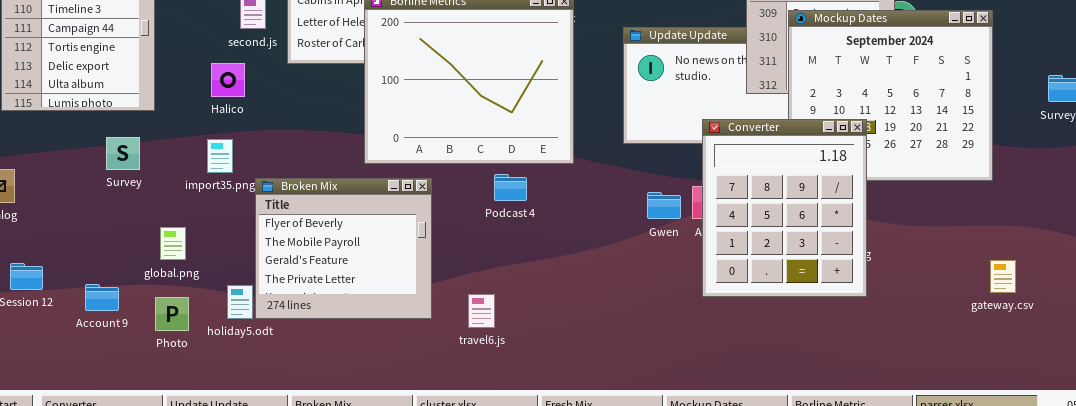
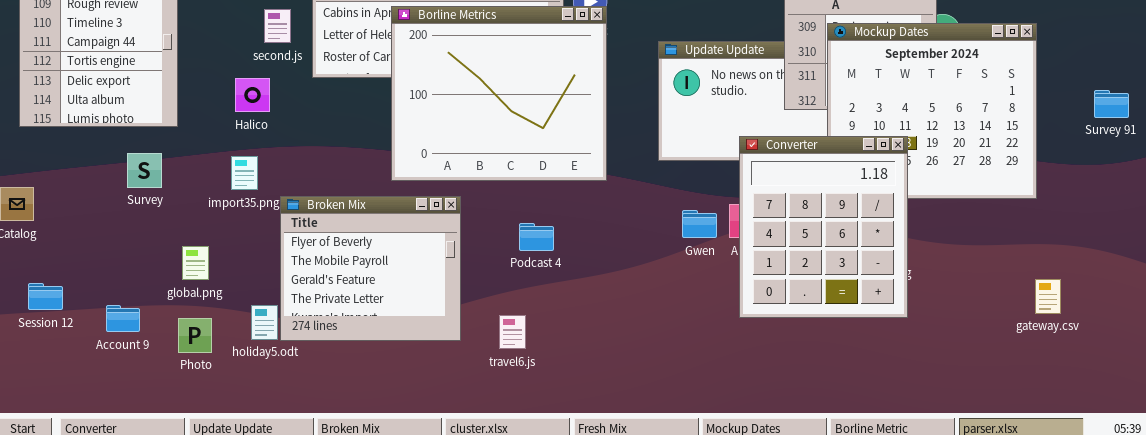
Podcast 4: [494,174,527,201] -> [519,223,554,251], moved

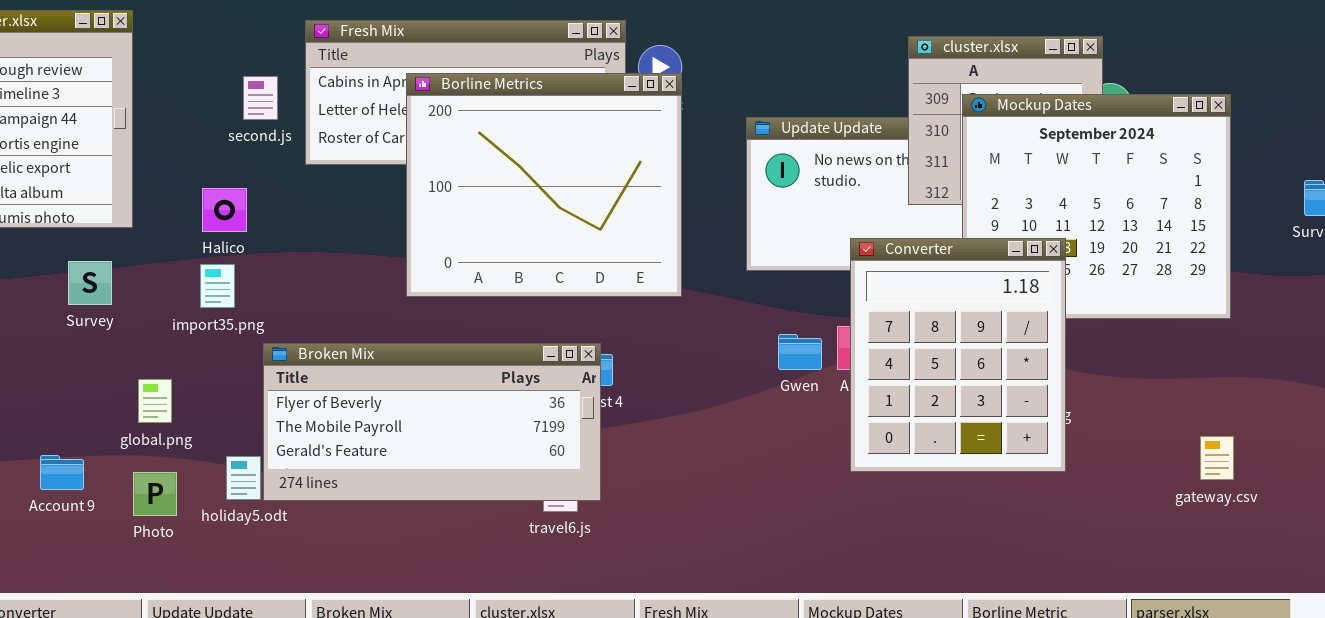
Halico: [235,78,270,112] -> [202,188,247,232], moved
Broken Mix: [280,196,461,341] -> [263,343,601,501], resized
gateway.csv: [1035,279,1061,314] -> [1200,436,1234,480], moved

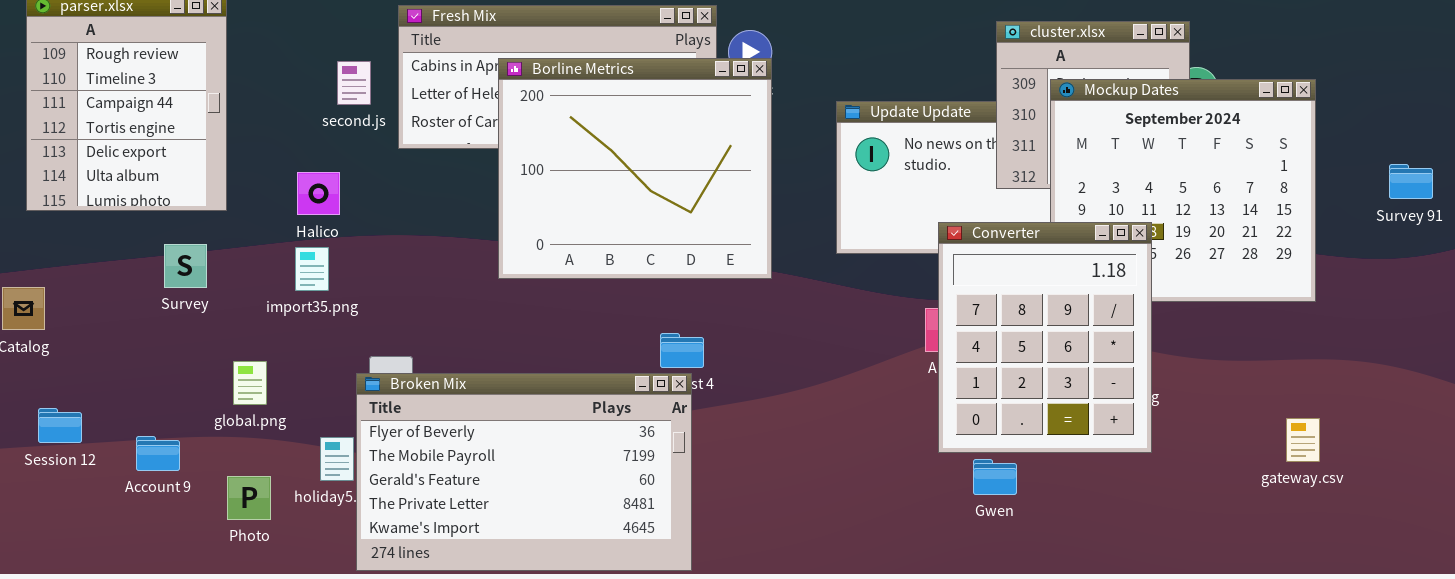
Gwen: [778,334,822,370] -> [973,459,1017,495], moved
Broken Mix: [263,343,601,501] -> [356,373,692,571], moved, resized
Photo: [133,472,177,516] -> [227,476,271,520], moved

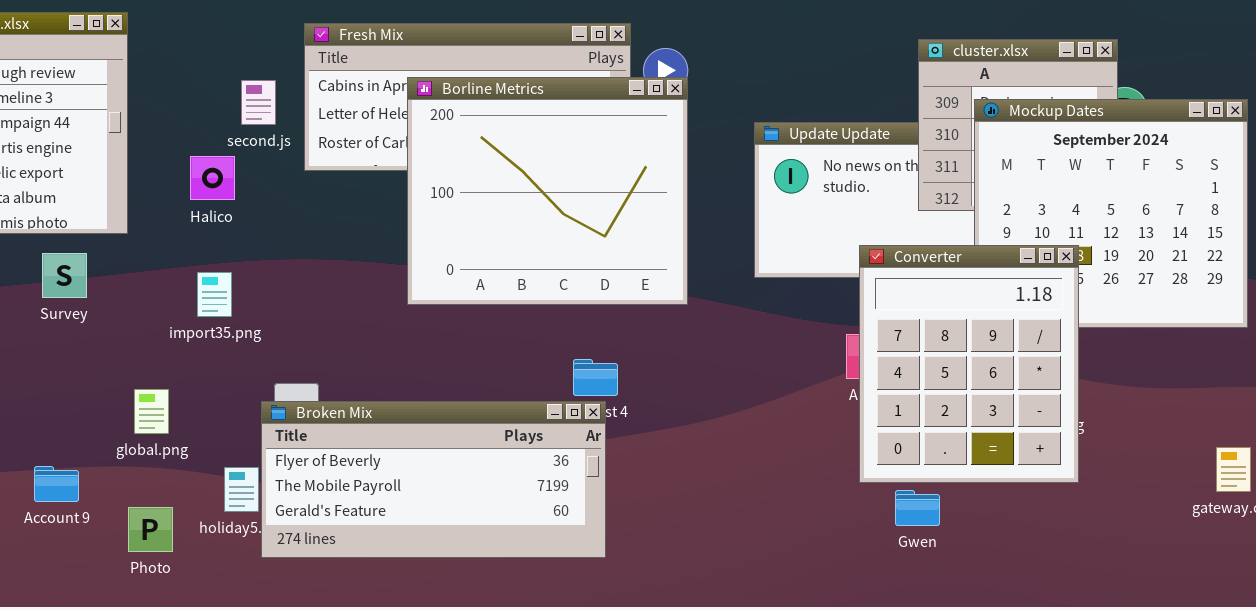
Halico: [297,172,340,215] -> [190,156,235,200], moved
Survey: [164,244,207,288] -> [42,253,87,298], moved
Broken Mix: [356,373,692,571] -> [261,401,606,558], resized

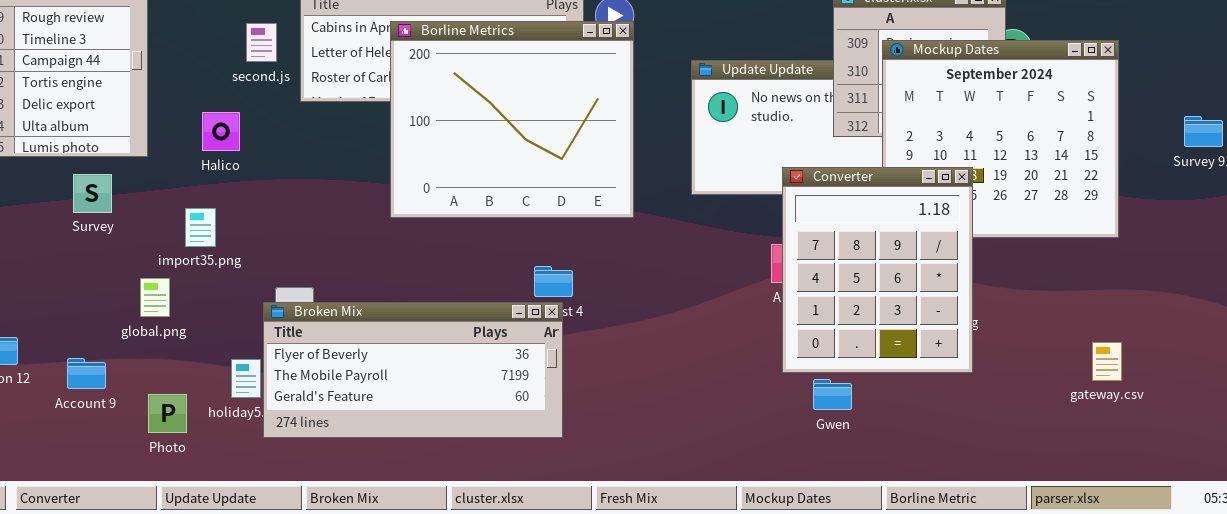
Halico: [190,156,235,200] -> [202,112,240,151], moved
import35.png: [197,272,232,317] -> [185,208,216,247], moved
global.png: [134,389,169,434] -> [140,278,170,317], moved

